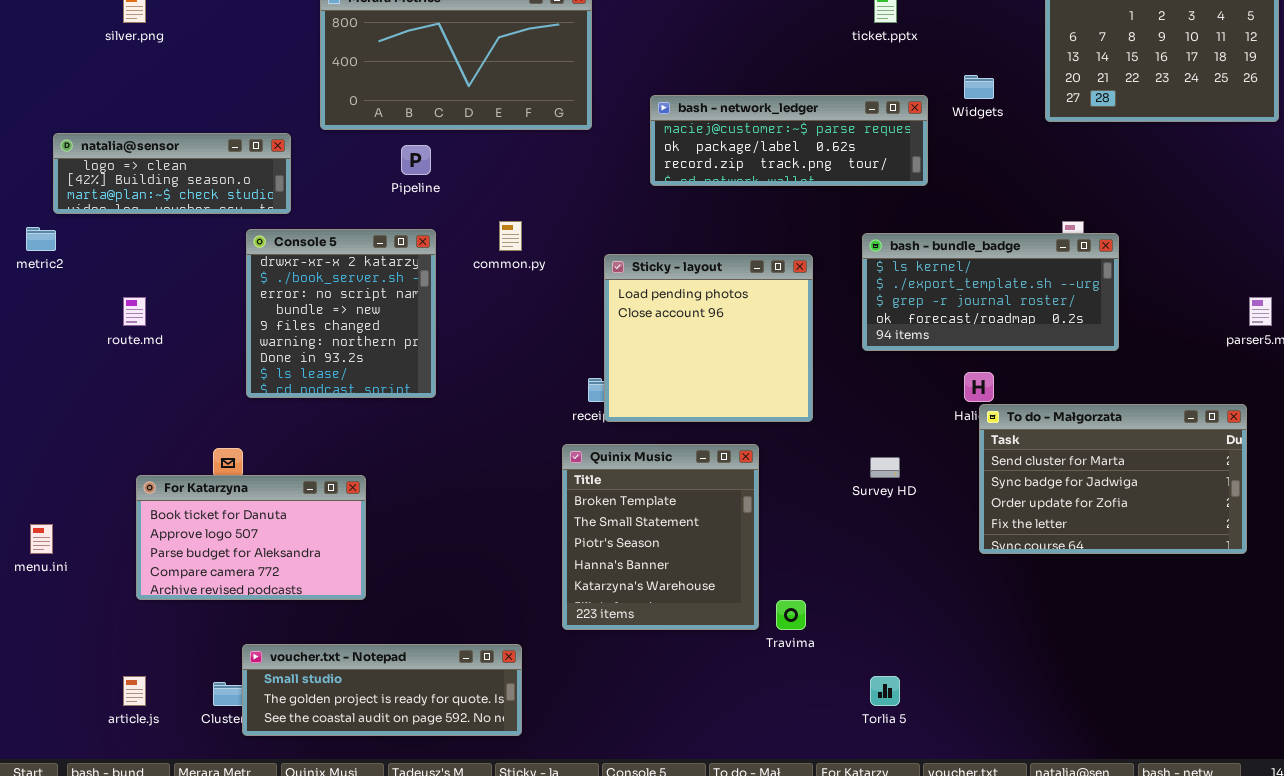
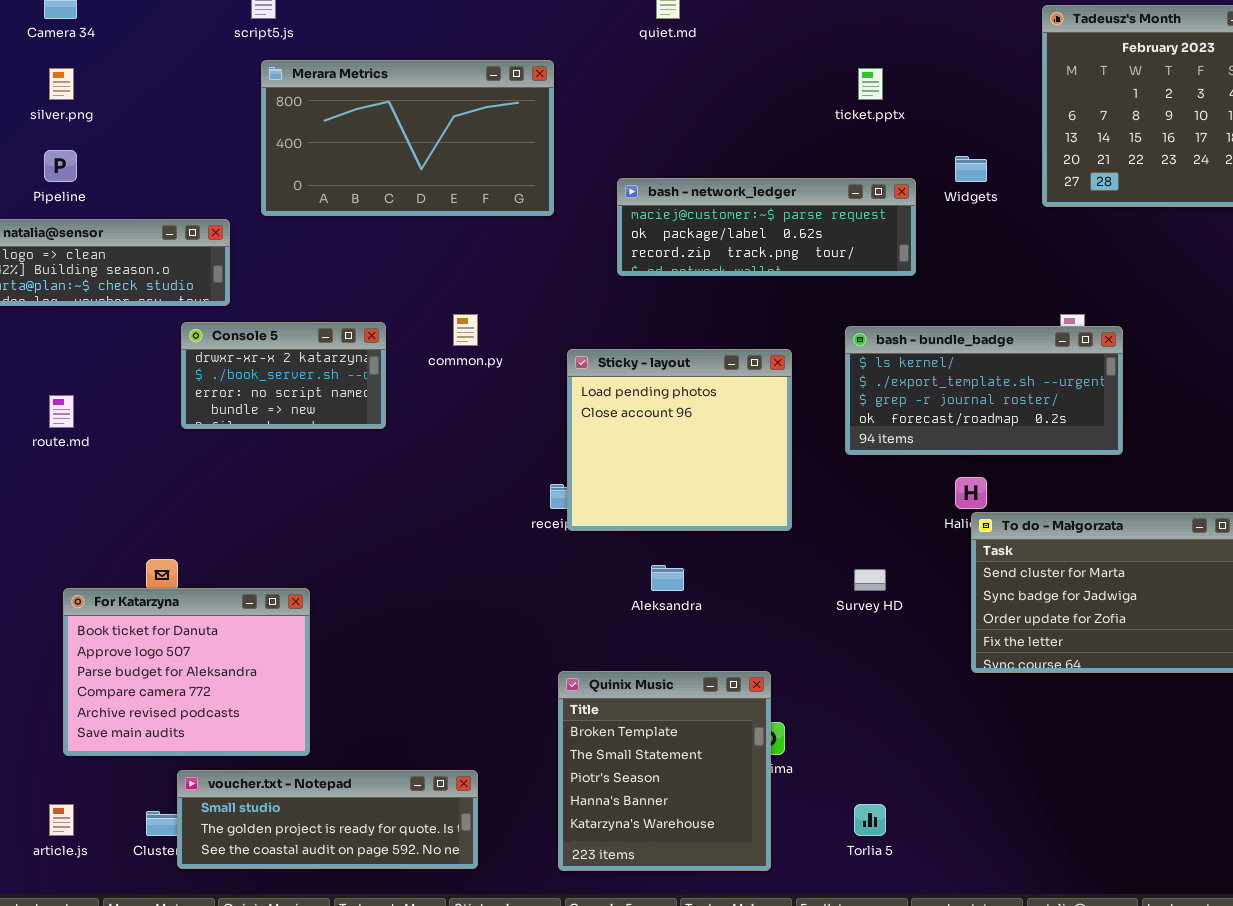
Pipeline: [401,145,431,175] -> [44,150,77,182], moved
Console 5: [246,229,436,398] -> [181,322,386,429], resized
Quinix Music: [562,444,759,630] -> [558,671,771,871], moved
For Katarzyna: [136,475,366,600] -> [63,588,310,756], resized

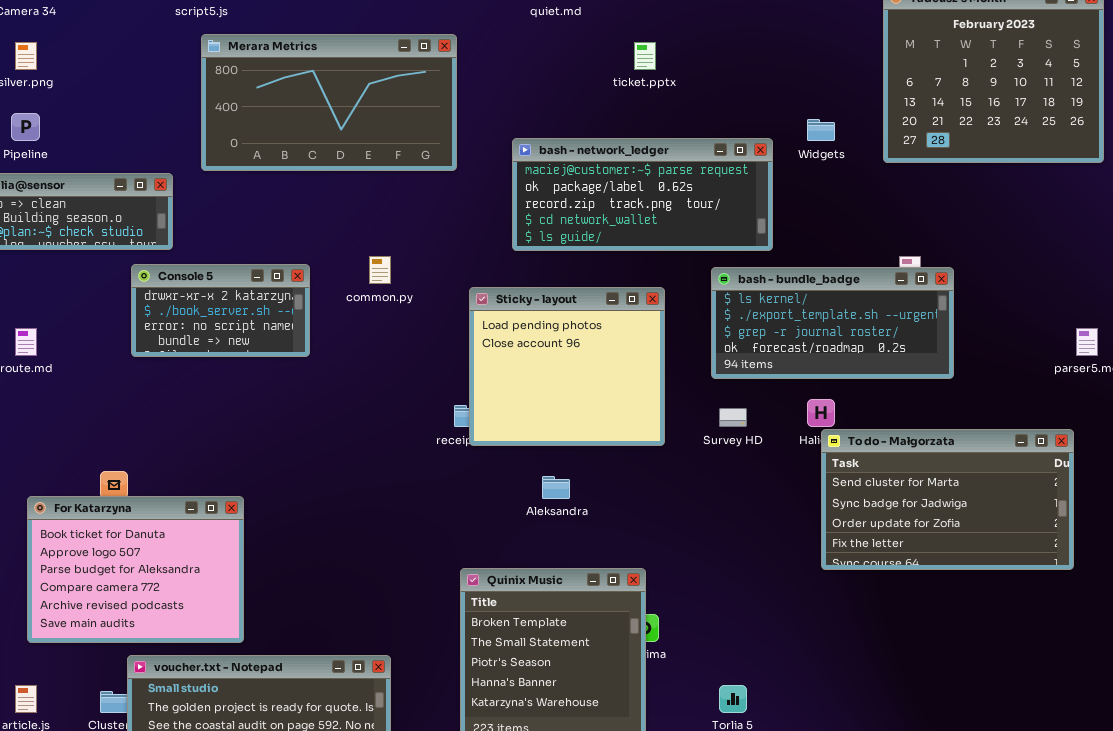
ticket.pptx: [858,68,883,100] -> [634,42,656,70], moved
bash - network_ledger: [617,178,916,276] -> [512,138,773,251], resized
Survey HD: [854,569,886,591] -> [719,408,747,427], moved

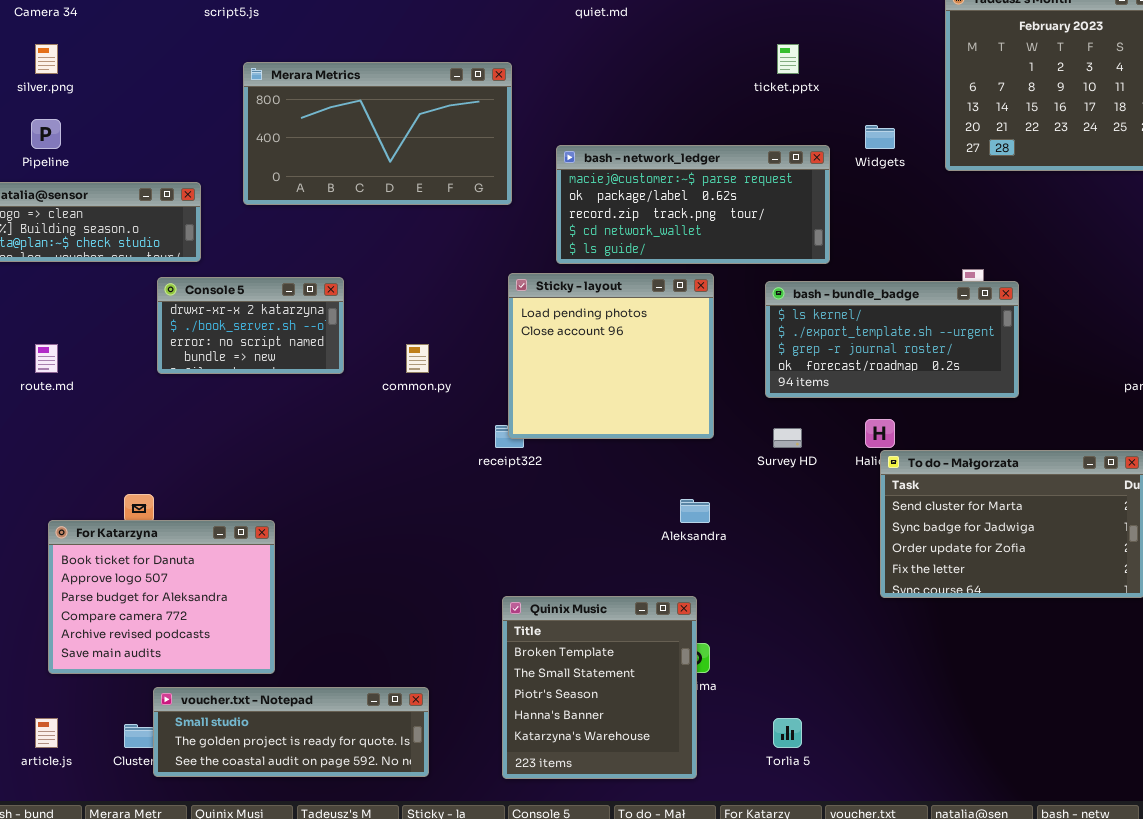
Merara Metrics: [201,34,457,171] -> [243,62,512,205], moved
ticket.pptx: [634,42,656,70] -> [777,44,799,74], moved
common.py: [369,256,391,284] -> [406,344,429,373], moved
Sticky - layout: [469,287,665,446] -> [508,273,714,439], moved
Aleksandra: [542,476,570,499] -> [680,499,710,523], moved

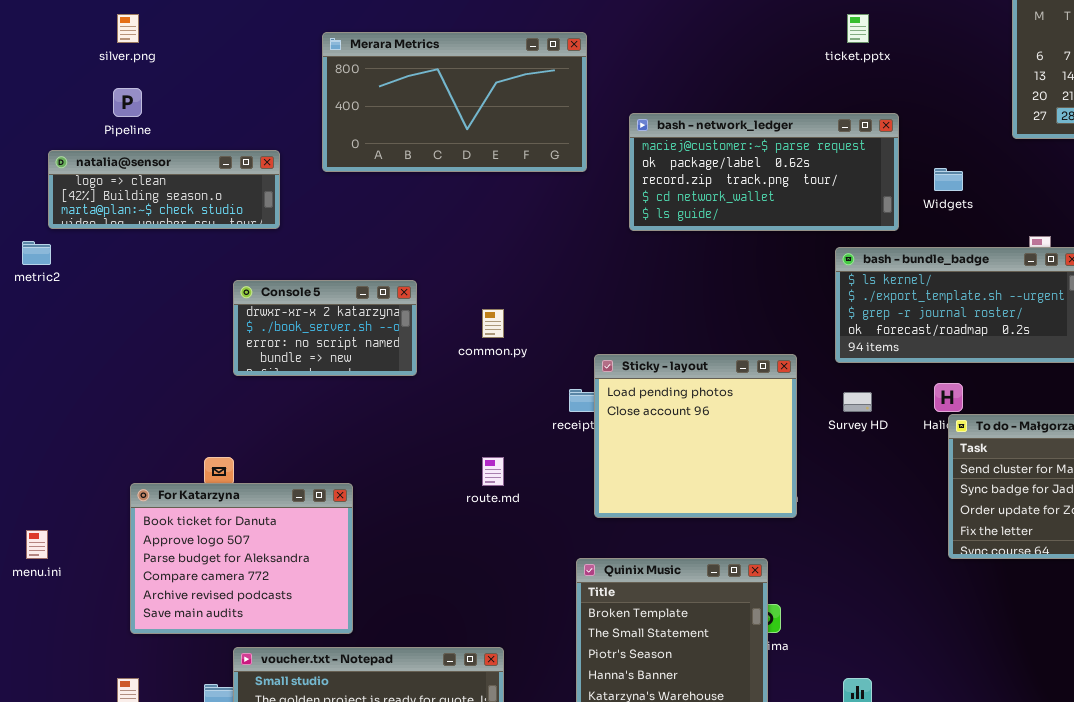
Widgets: [865,125,895,149] -> [934,168,963,191], moved
Sticky - layout: [508,273,714,439] -> [594,354,797,518], moved
Console 5: [157,277,344,374] -> [233,280,417,376], moved
route.md: [35,344,58,373] -> [482,457,504,486], moved

